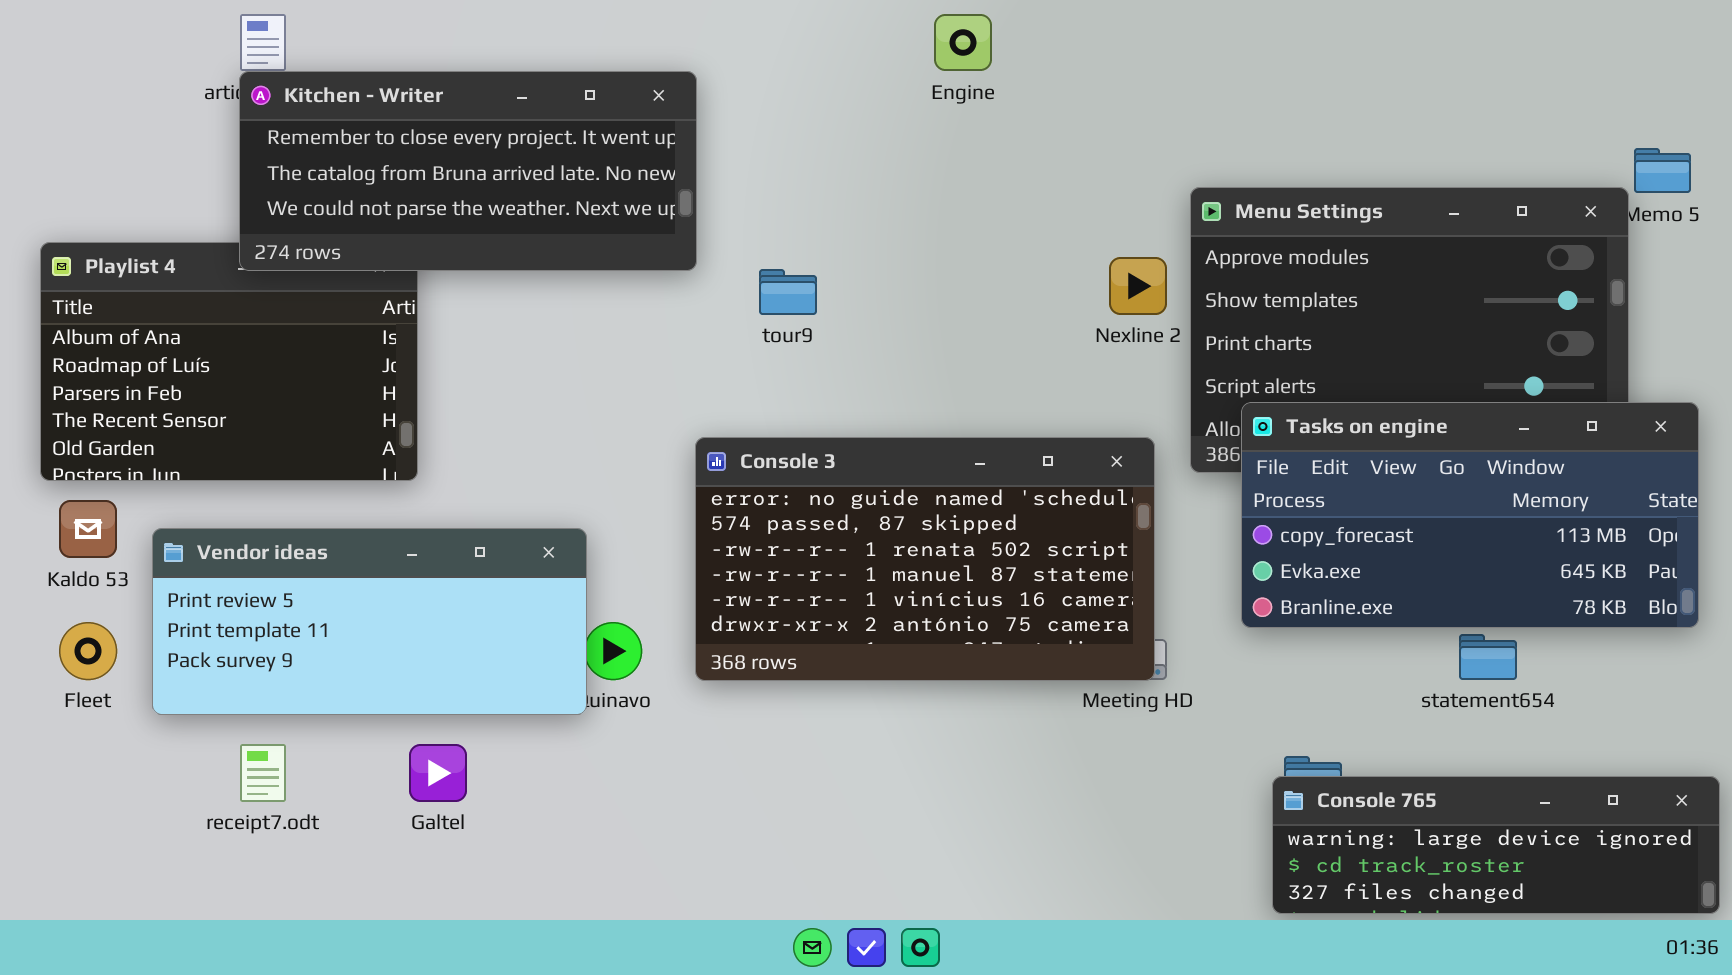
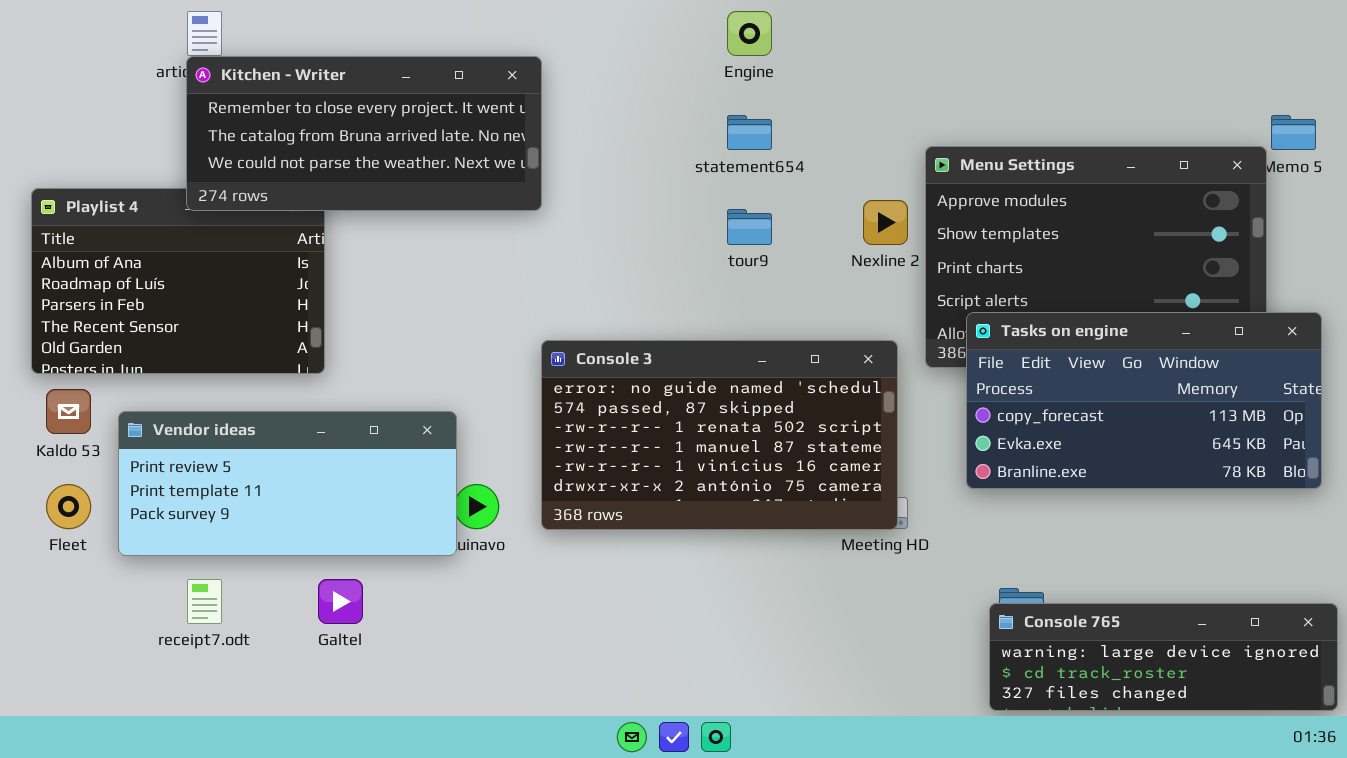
tour9: [759,269,817,315] -> [727,209,772,245], moved
statement654: [1459,634,1517,680] -> [727,115,772,150], moved

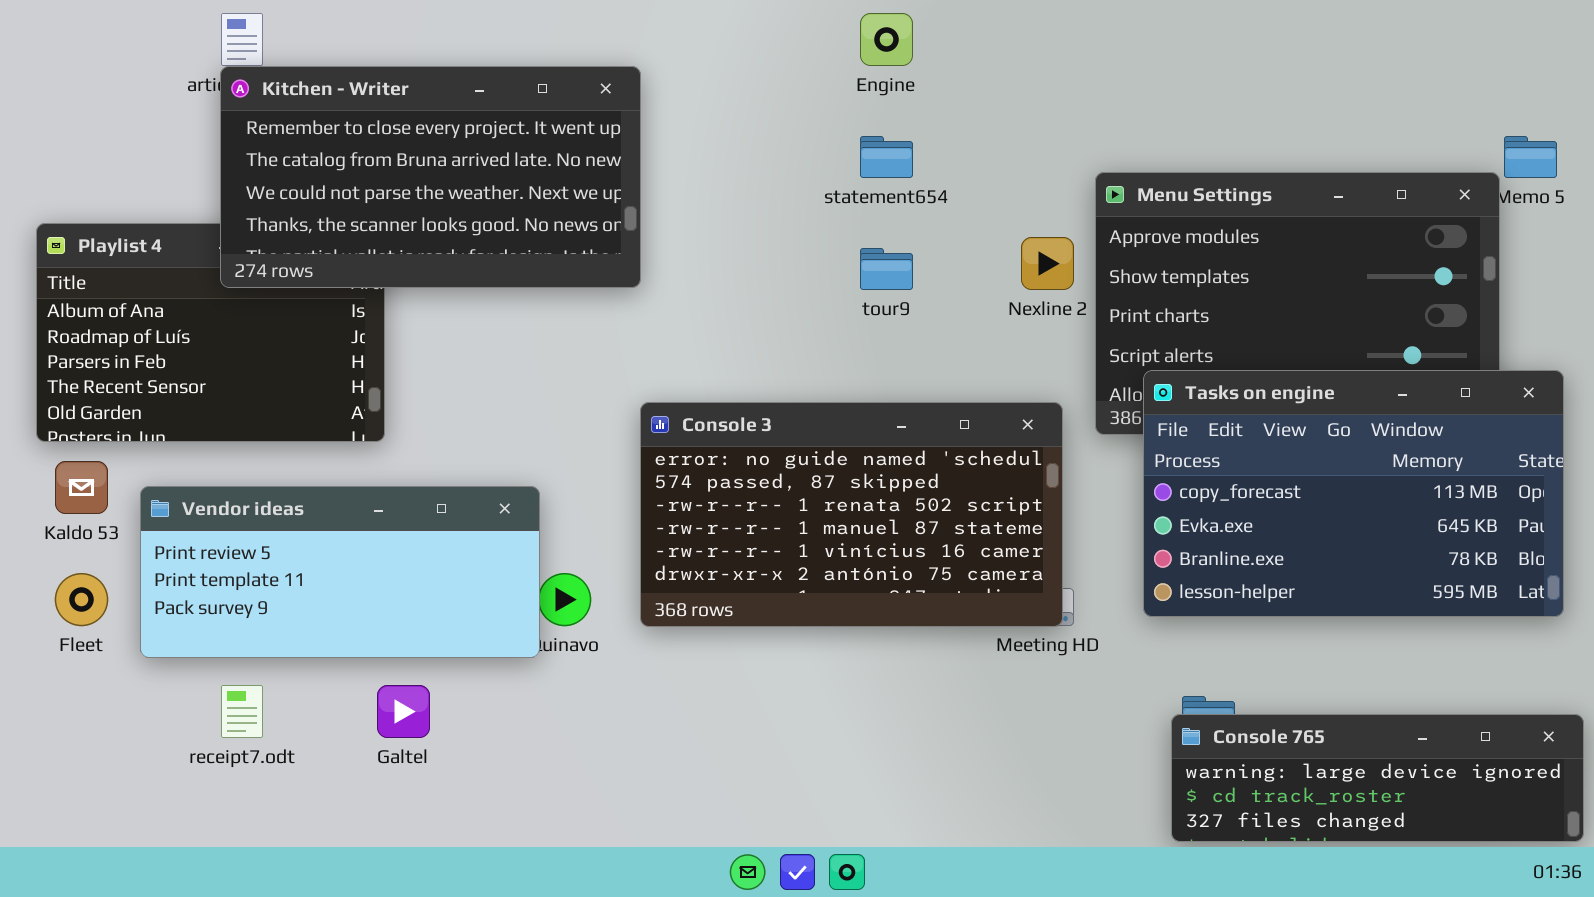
Kitchen - Writer: [186,56,542,211] -> [220,66,641,288], resized
Tasks on engine: [966,312,1322,489] -> [1143,370,1564,617], resized

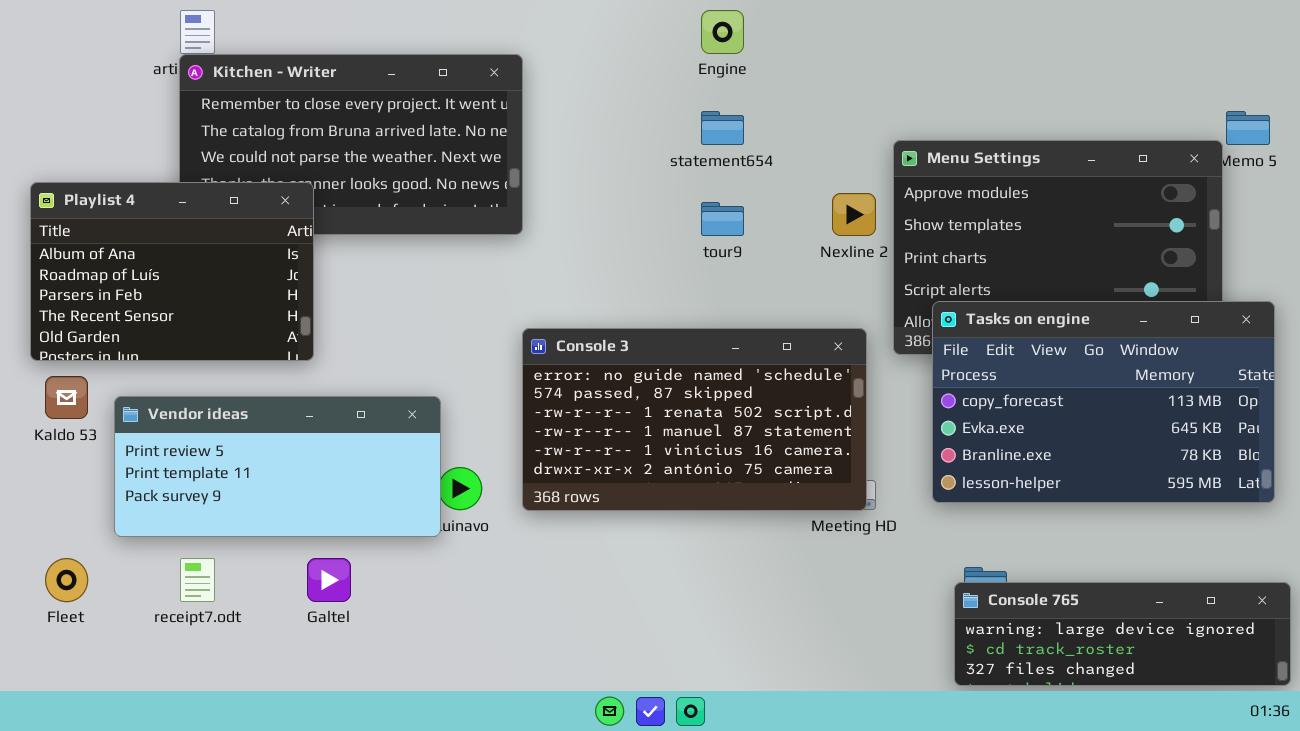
Playlist 4: [36,223,385,442] -> [30,182,314,361], raised
Fleet: [55,573,108,626] -> [45,558,88,602], moved

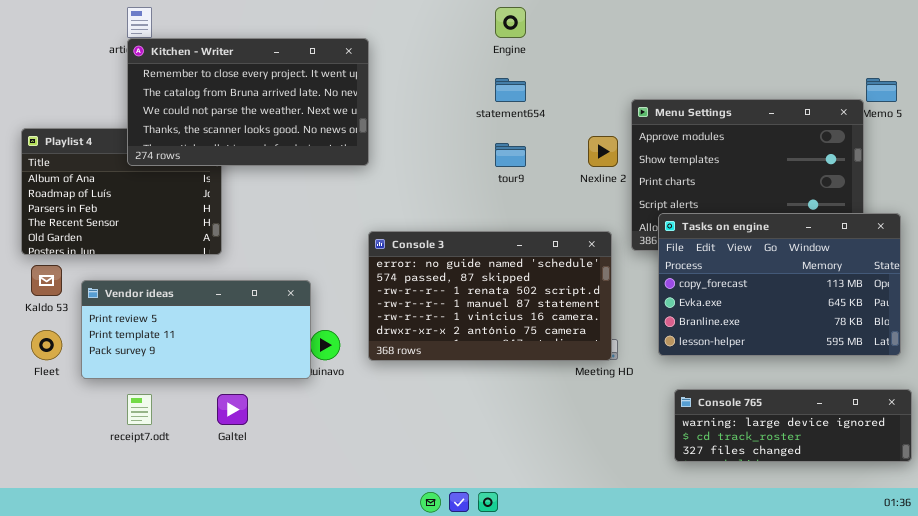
Kitchen - Writer: [179,54,523,235] -> [127,38,369,166], raised
Fleet: [45,558,88,602] -> [31,330,62,360], moved
Console 765: [954,582,1291,686] -> [674,389,912,462], moved

